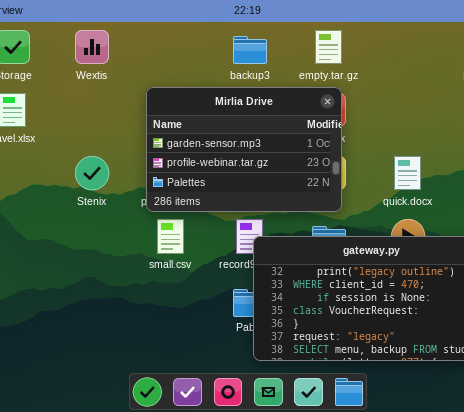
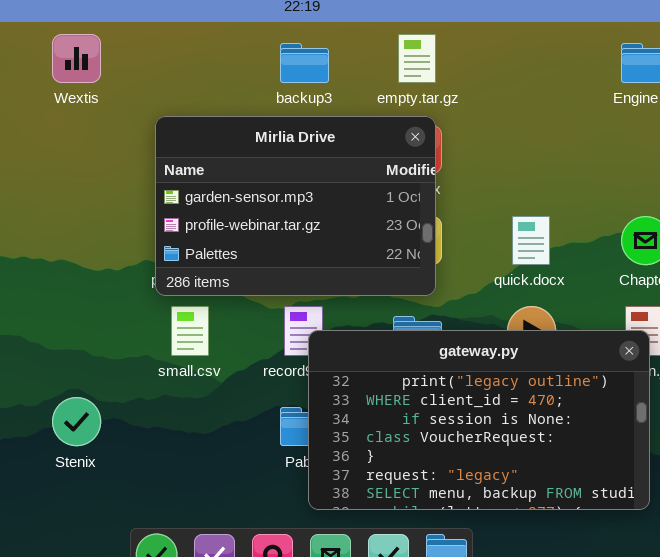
Stenix: [75,156,109,190] -> [52,397,101,446], moved

